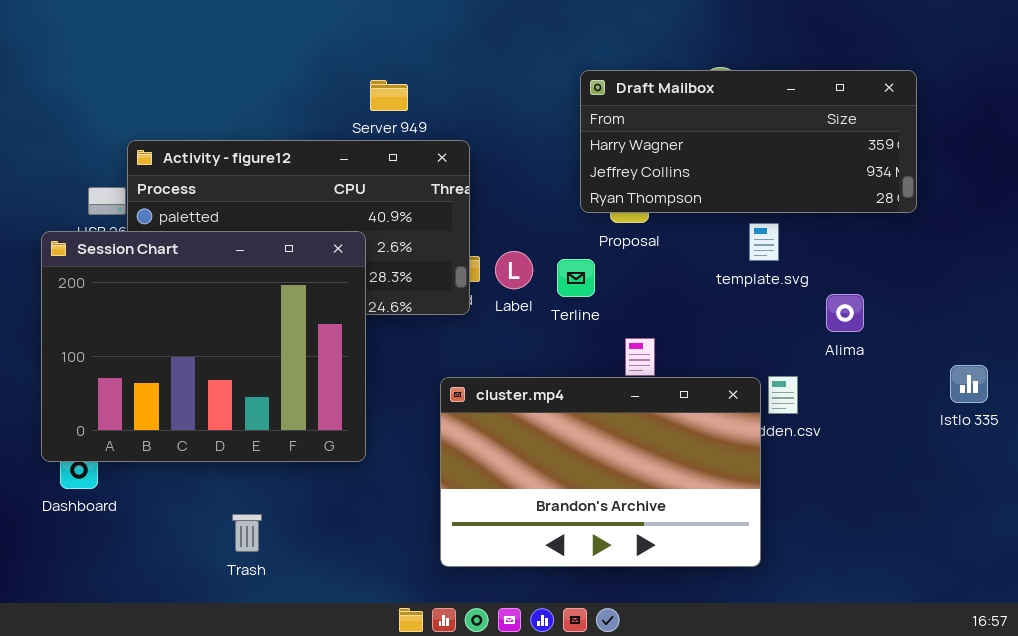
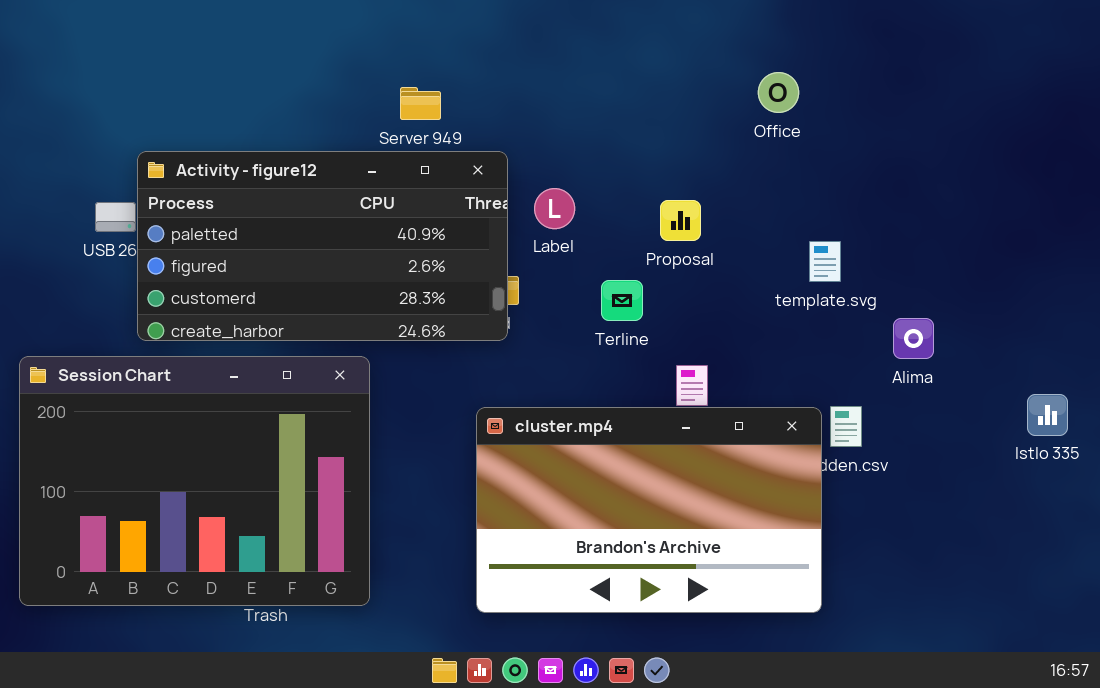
Draft Mailbox: [580,70,917,213] -> none, closed
Session Chart: [41,231,366,462] -> [19,356,370,606], moved
Label: [495,251,533,289] -> [534,188,575,229], moved

